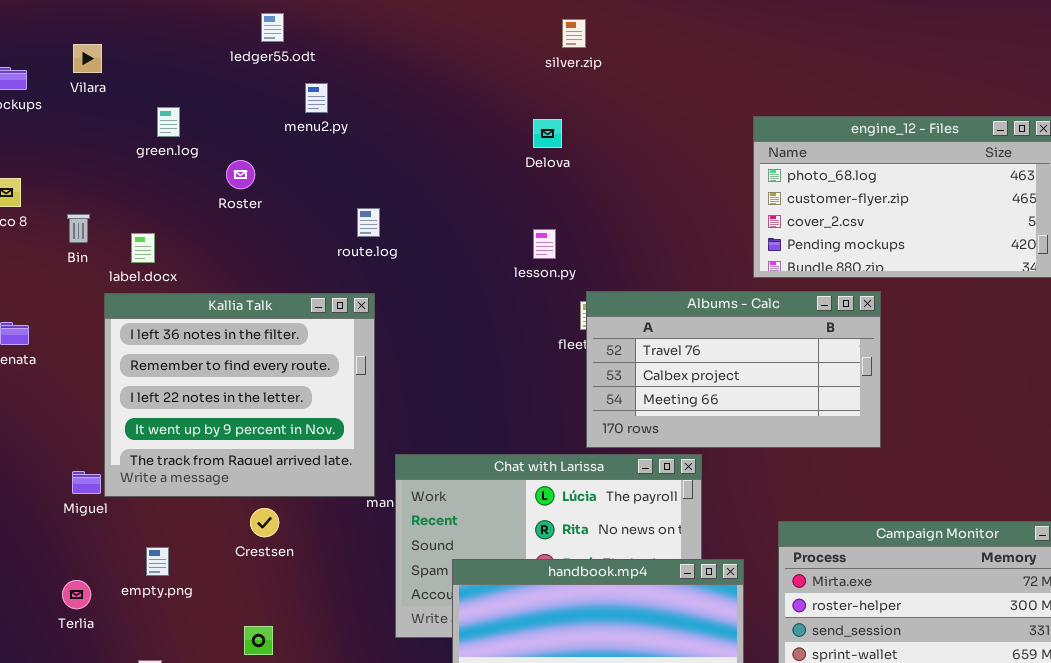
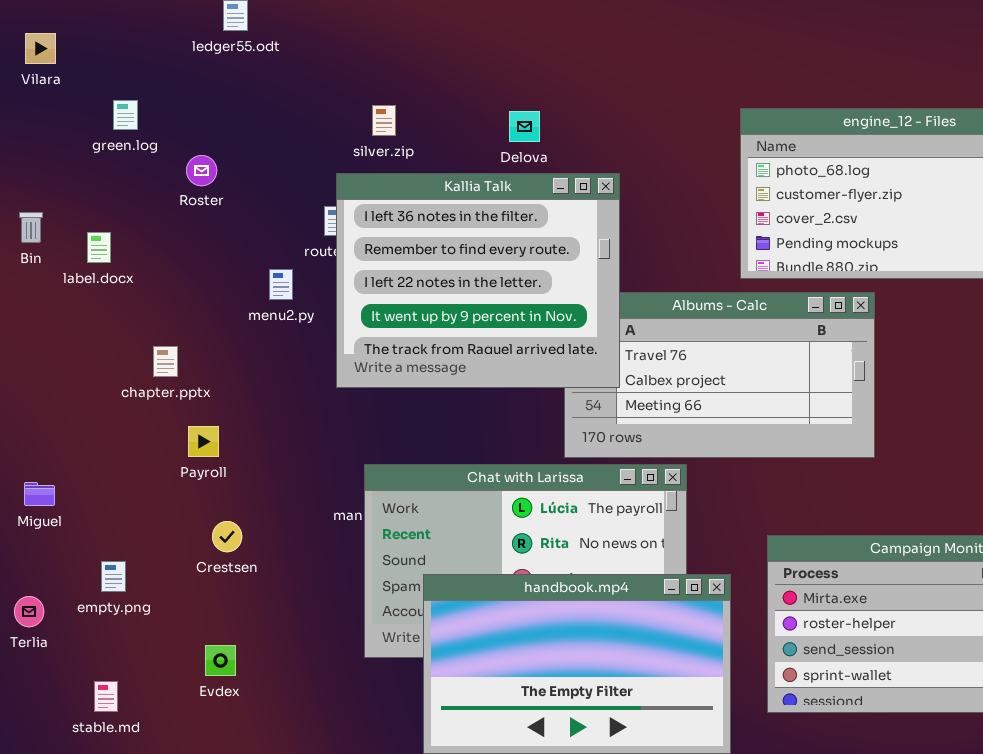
silver.zip: [562,19,586,48] -> [372,105,396,136], moved
menu2.py: [305,83,328,113] -> [269,269,293,300], moved
Kallia Talk: [104,293,375,497] -> [336,173,620,388], moved

